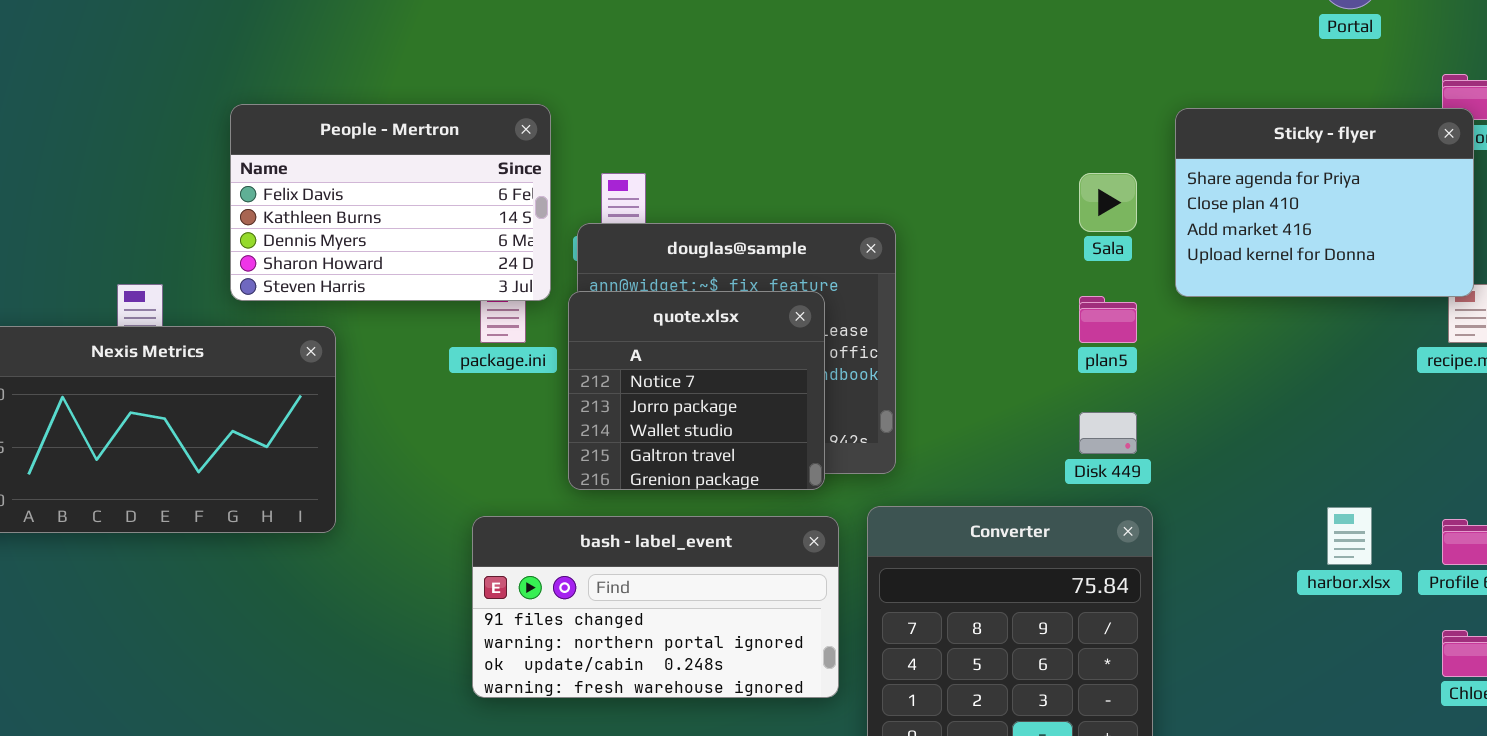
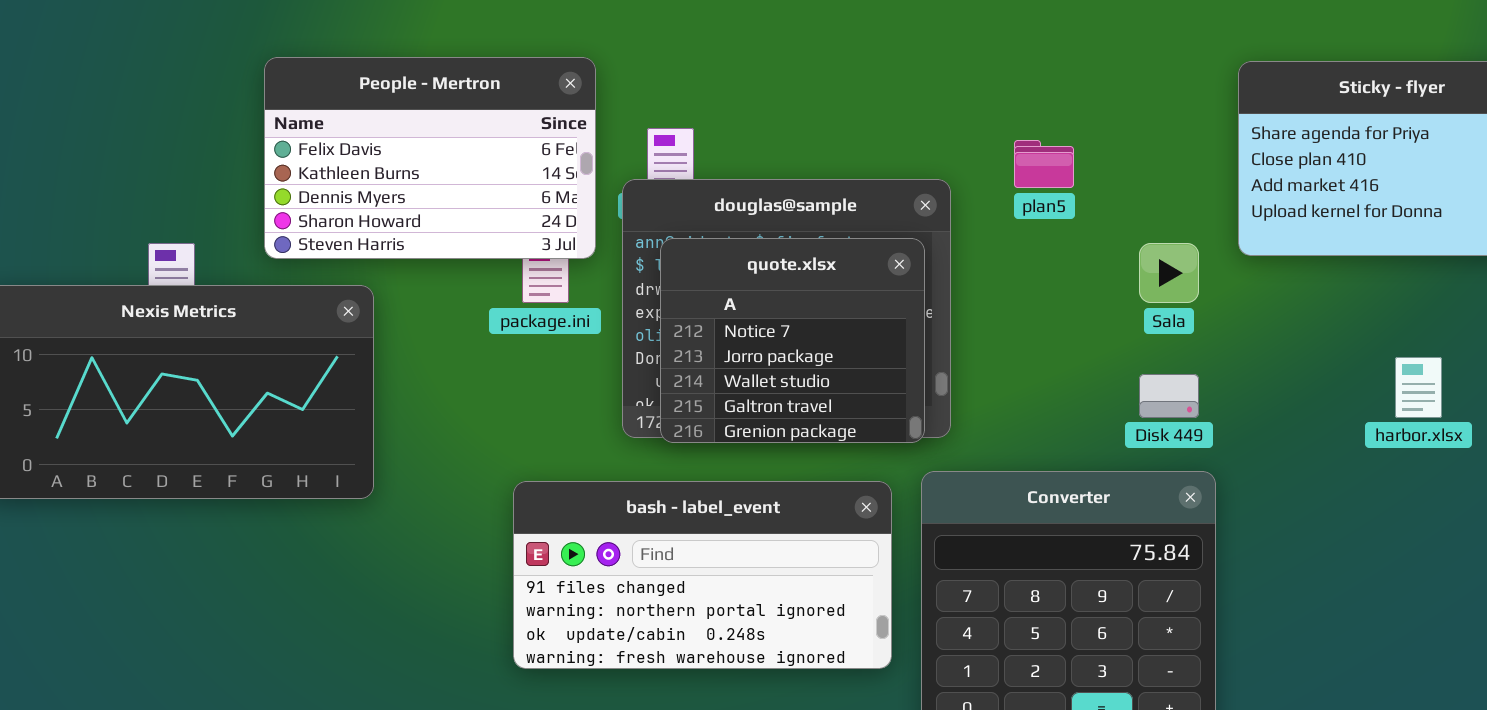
Sala: [1079,173,1137,232] -> [1139,243,1199,303], moved
quote.xlsx: [568,291,825,490] -> [660,238,925,443], moved
plan5: [1079,296,1137,343] -> [1014,140,1074,188], moved
harbor.xlsx: [1327,507,1372,565] -> [1395,357,1442,418], moved

